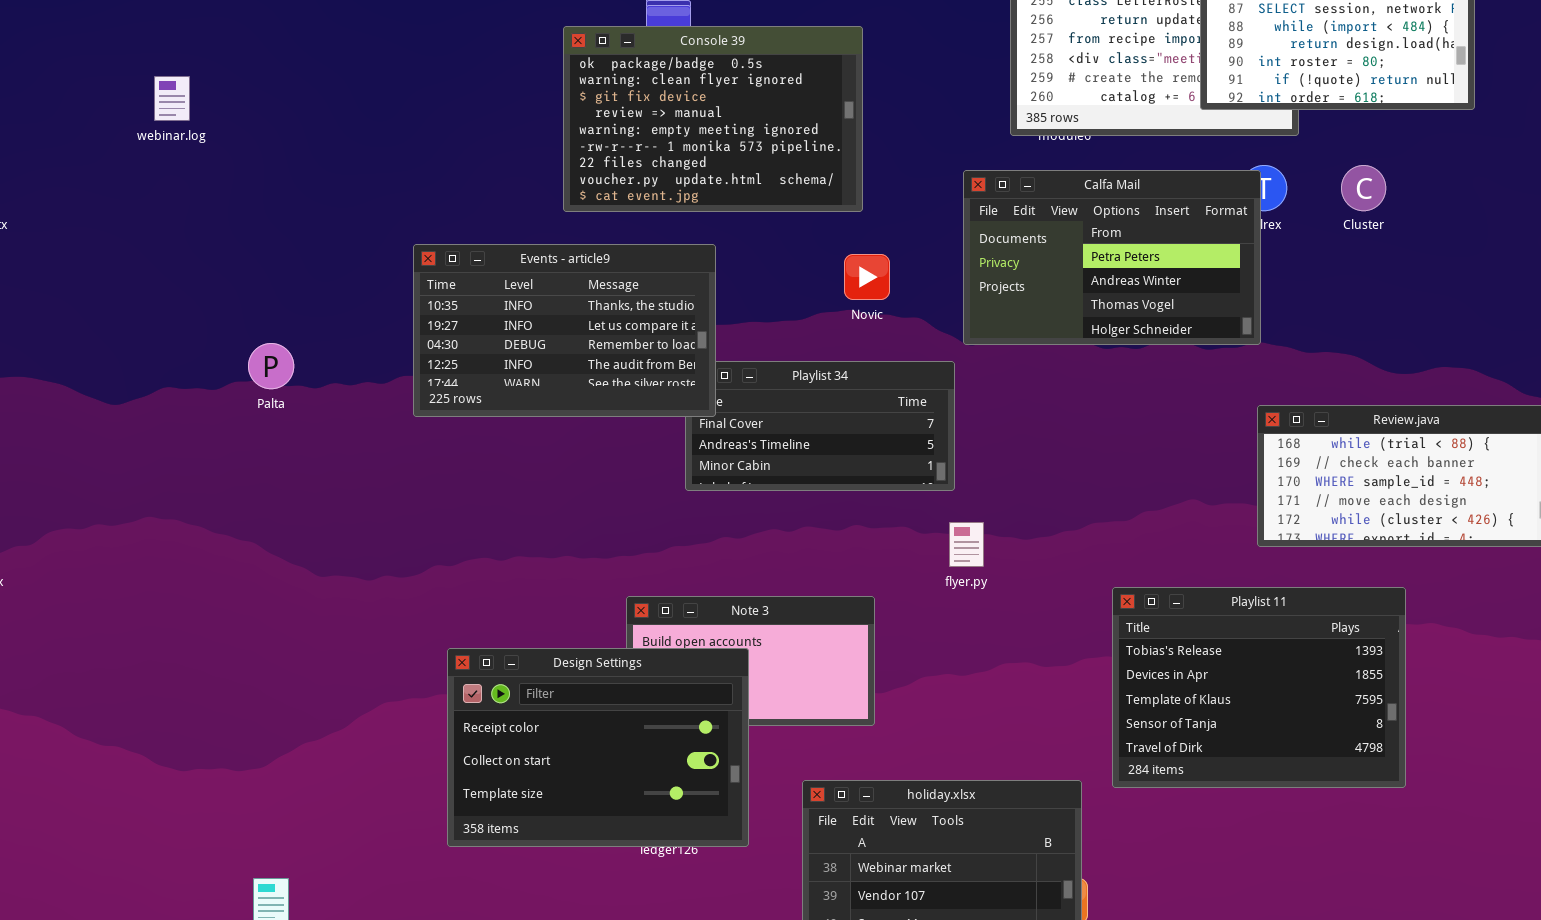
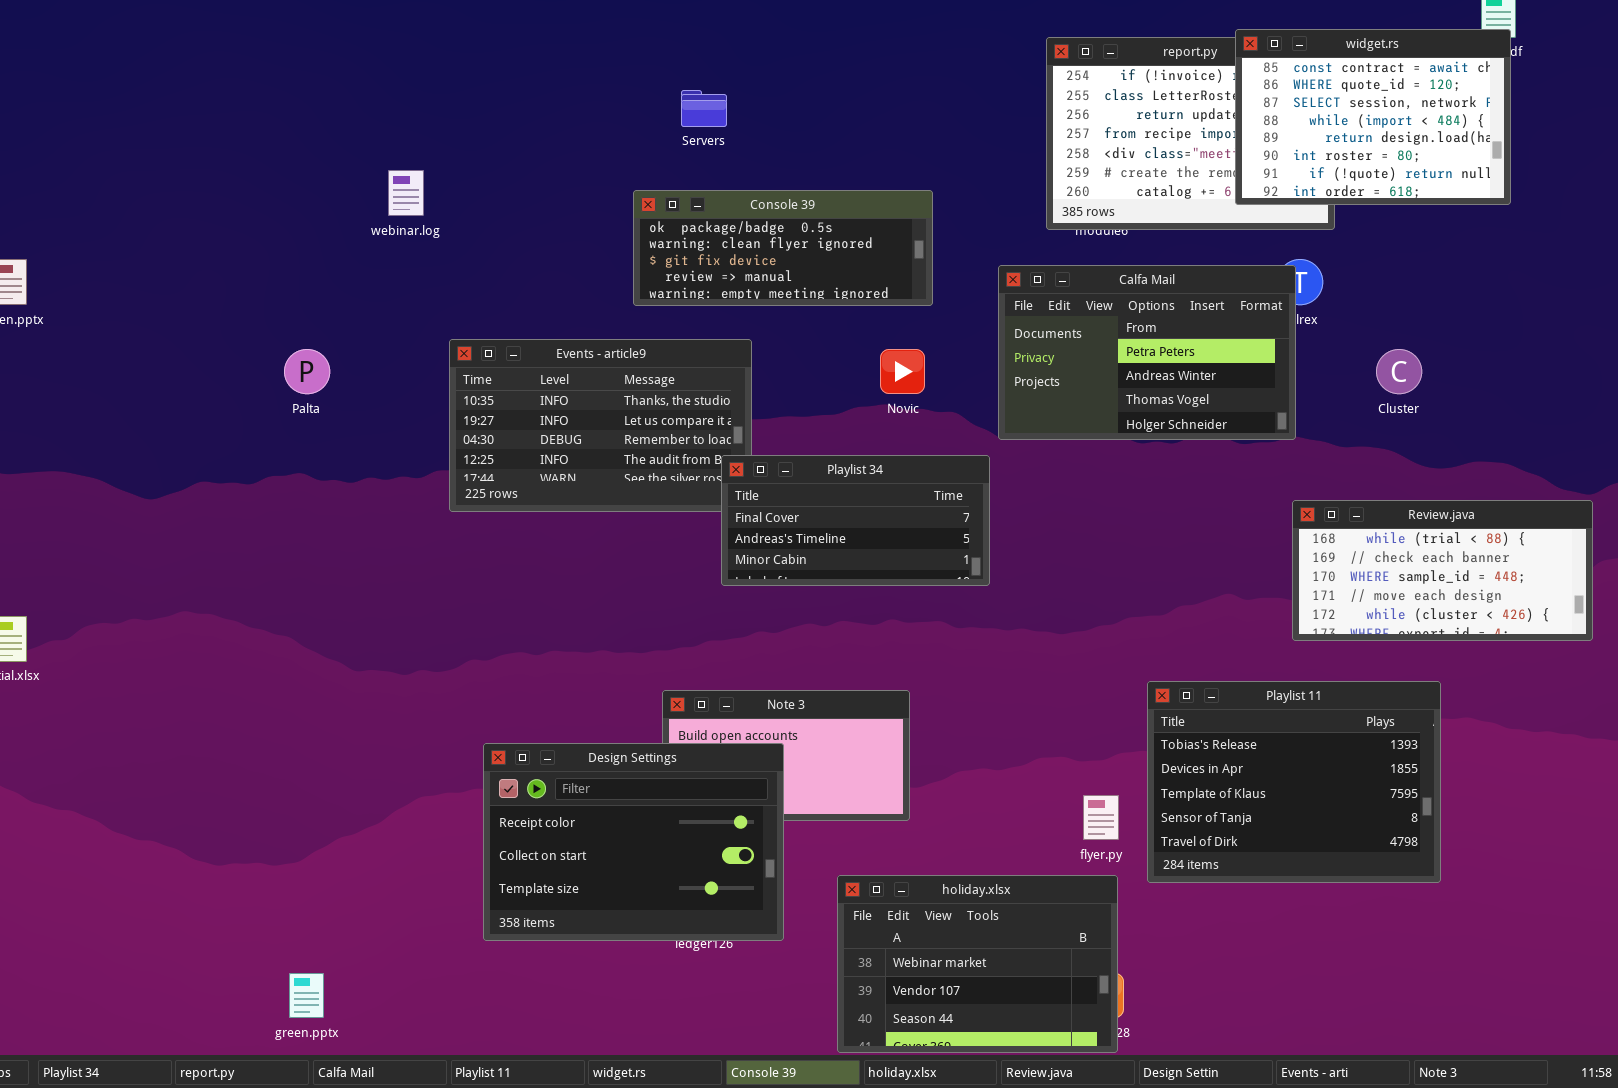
Console 39: [563,26,863,212] -> [633,190,933,306], moved, resized
webinar.log: [154,76,190,121] -> [388,170,424,216], moved
Cluster: [1341,165,1386,211] -> [1376,349,1422,394], moved
Palta: [248,343,294,389] -> [284,349,330,394], moved
Playlist 34: [685,361,955,491] -> [721,455,990,586], raised
flyer.py: [949,522,984,567] -> [1083,795,1119,840], moved

